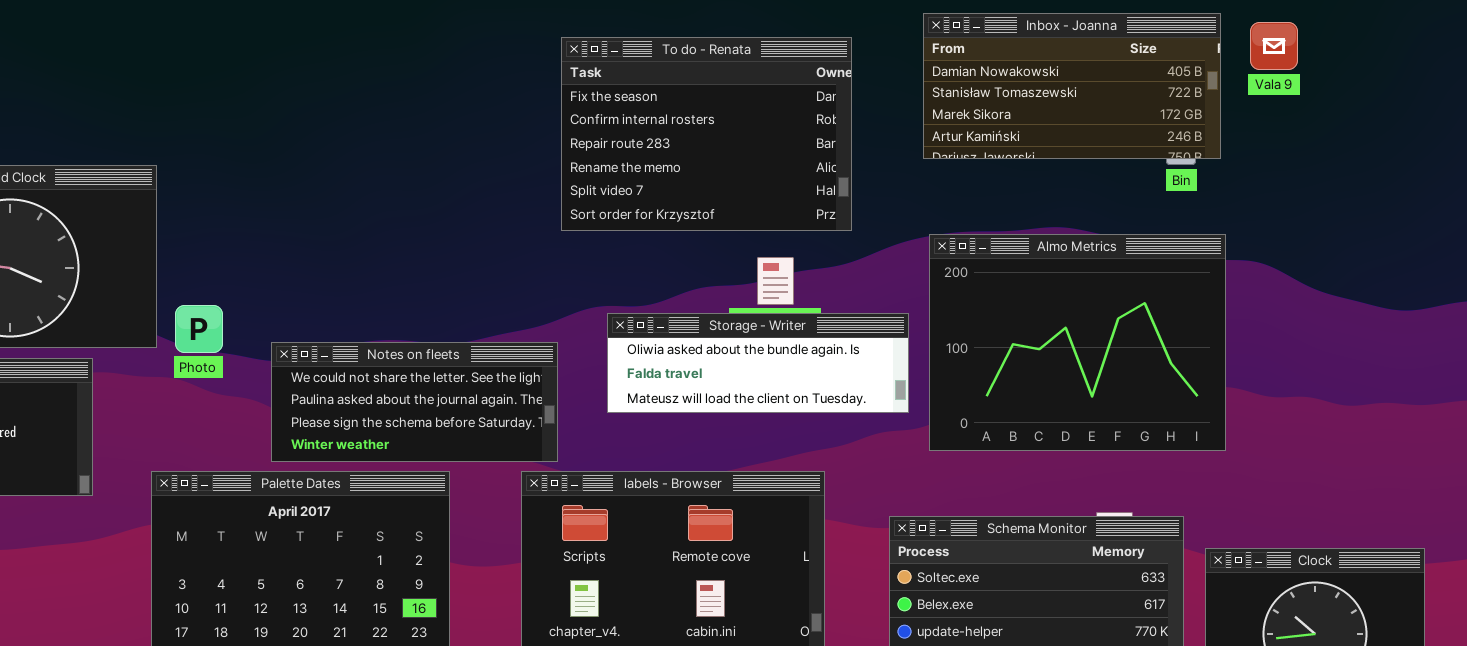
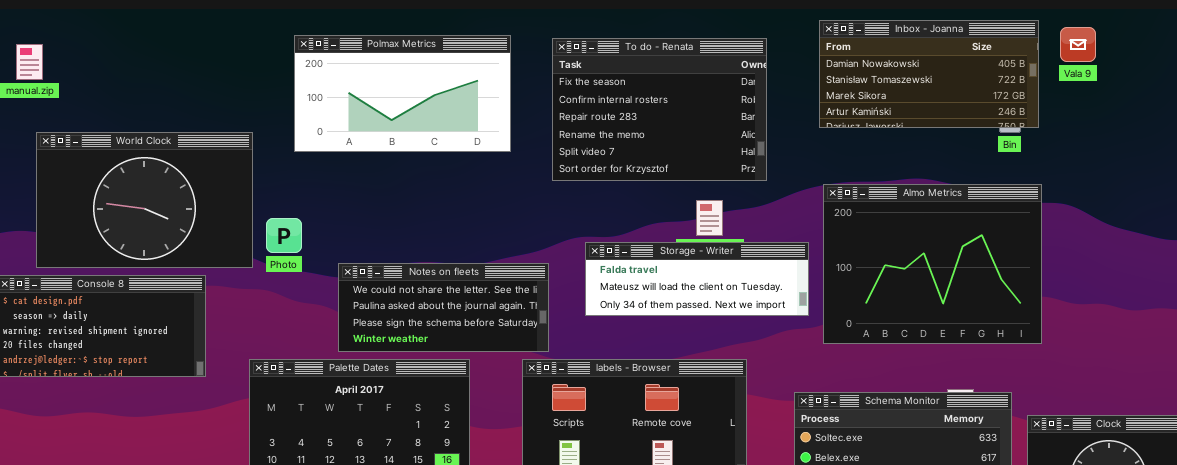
Polmax Metrics: none -> [294,35,511,152], opened
Photo: [175,305,223,353] -> [266,218,302,253], moved
Storage - Writer: [607,313,909,413] -> [585,242,809,316], scrolled down 1 row

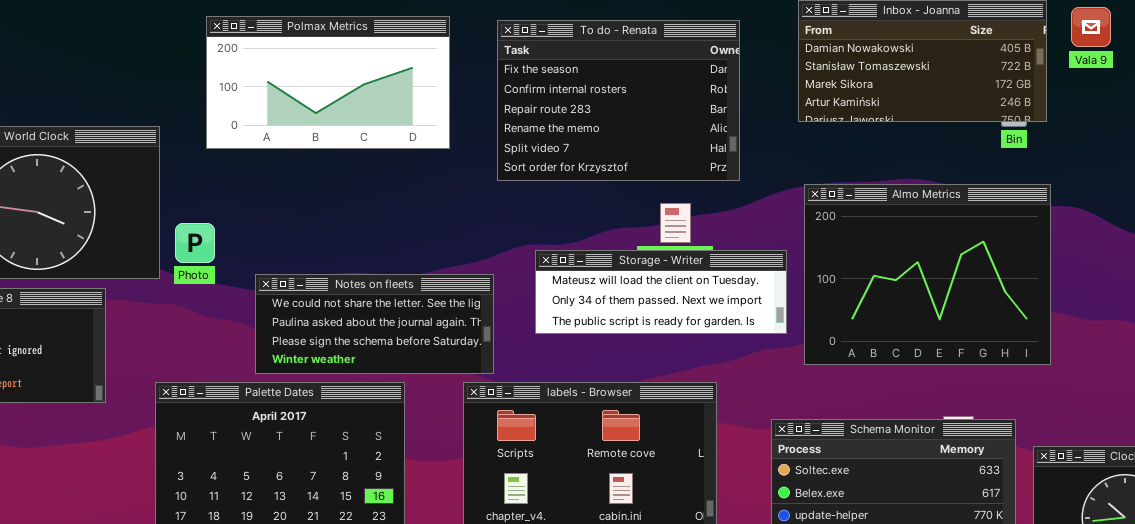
Storage - Writer: [585,242,809,316] -> [535,250,787,334], scrolled down 1 row

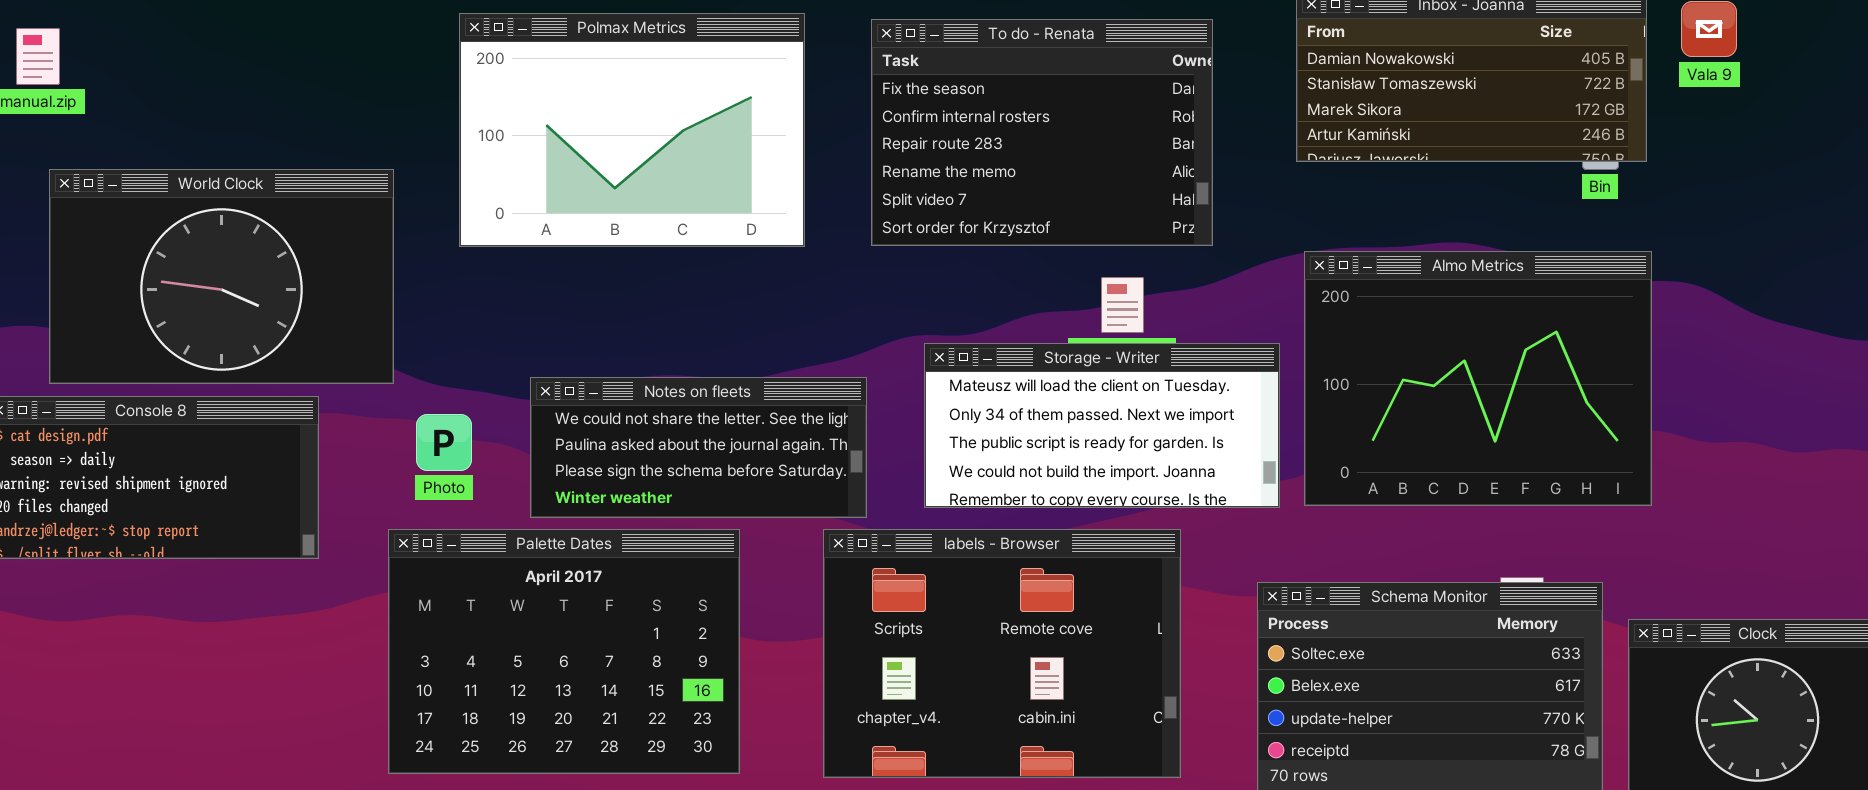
Polmax Metrics: [206,16,450,149] -> [459,13,805,247], resized
Photo: [175,223,215,263] -> [416,414,472,471], moved
Storage - Writer: [535,250,787,334] -> [924,343,1280,508], resized

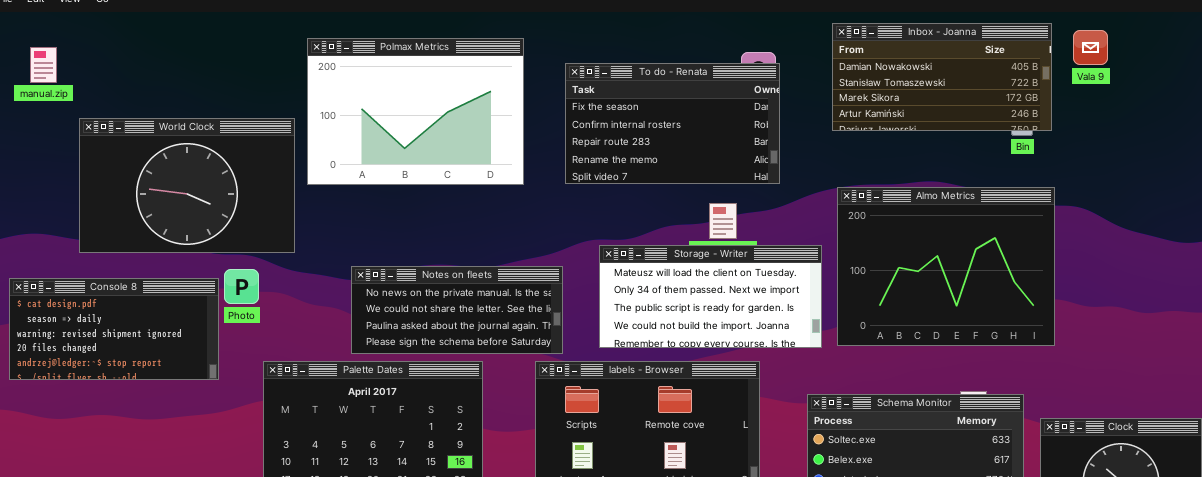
To do - Renata: [871,19,1213,246] -> [565,63,780,184], resized
World Clock: [49,169,394,384] -> [79,118,295,253], moved
Notes on fleets: [530,377,867,518] -> [351,266,563,354], scrolled up 1 row
Photo: [416,414,472,471] -> [224,269,259,304], moved

